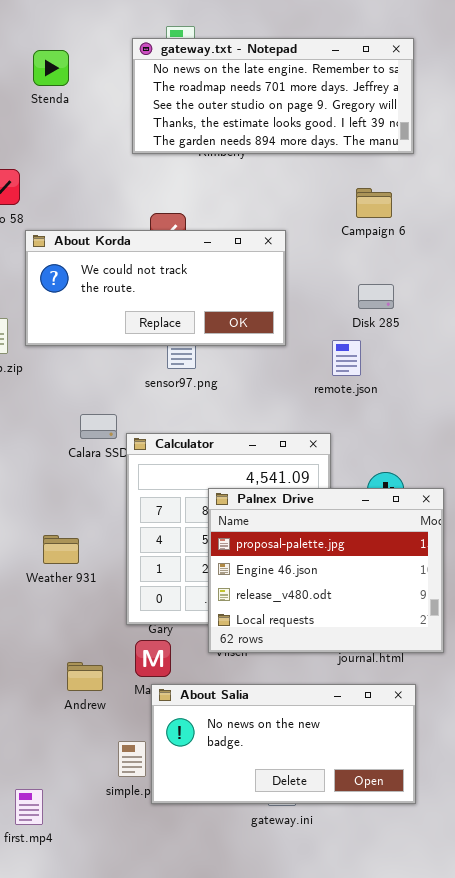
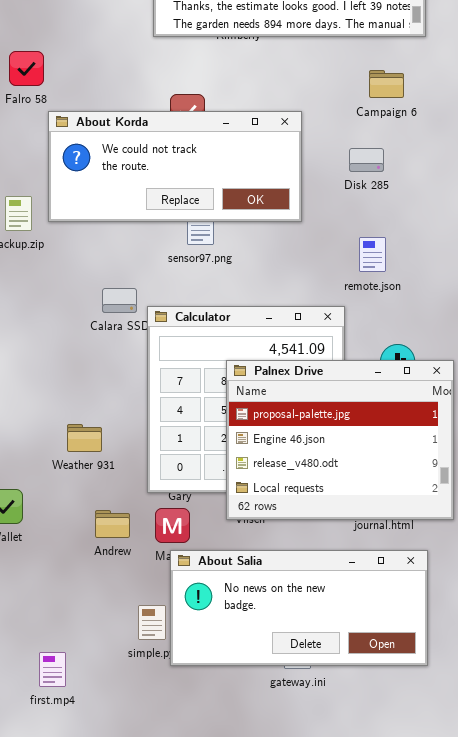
Disk 285: [358,284,394,309] -> [349,148,384,172], moved
remote.json: [332,340,361,376] -> [359,237,386,272], moved
Weather 931: [43,535,79,564] -> [67,424,102,452], moved
Andrew: [67,662,103,691] -> [95,510,130,538], moved

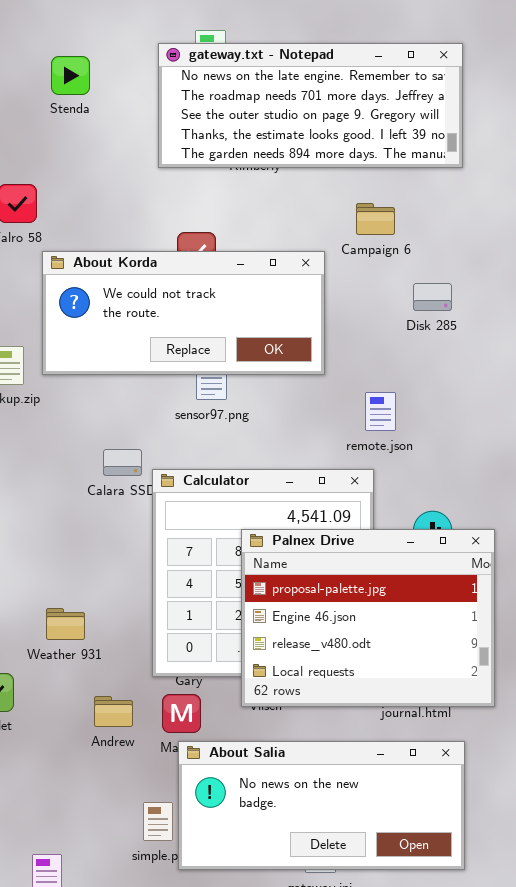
Campaign 6: [369,70,404,98] -> [356,203,395,235], moved
Disk 285: [349,148,384,172] -> [413,283,452,311], moved
remote.json: [359,237,386,272] -> [365,392,396,431], moved
Weather 931: [67,424,102,452] -> [46,608,85,640], moved

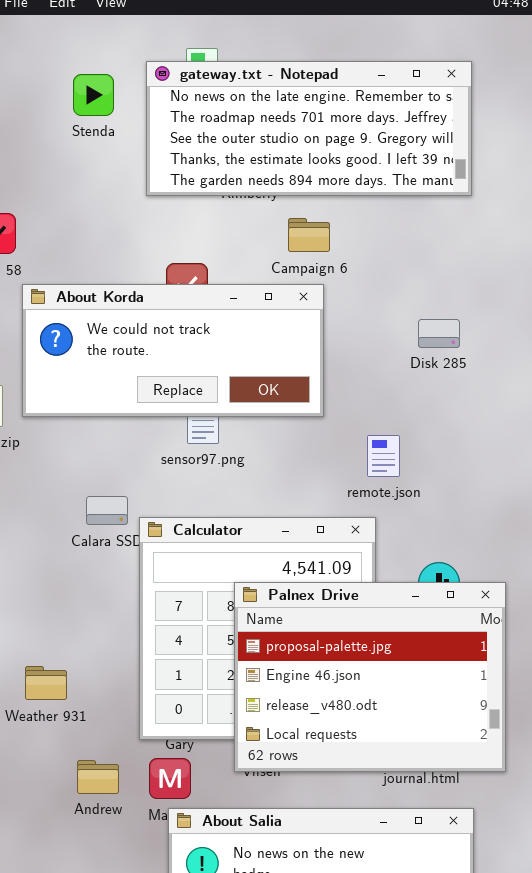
Stenda: [51,56,90,95] -> [73,74,114,116], moved
Campaign 6: [356,203,395,235] -> [288,218,330,252], moved

